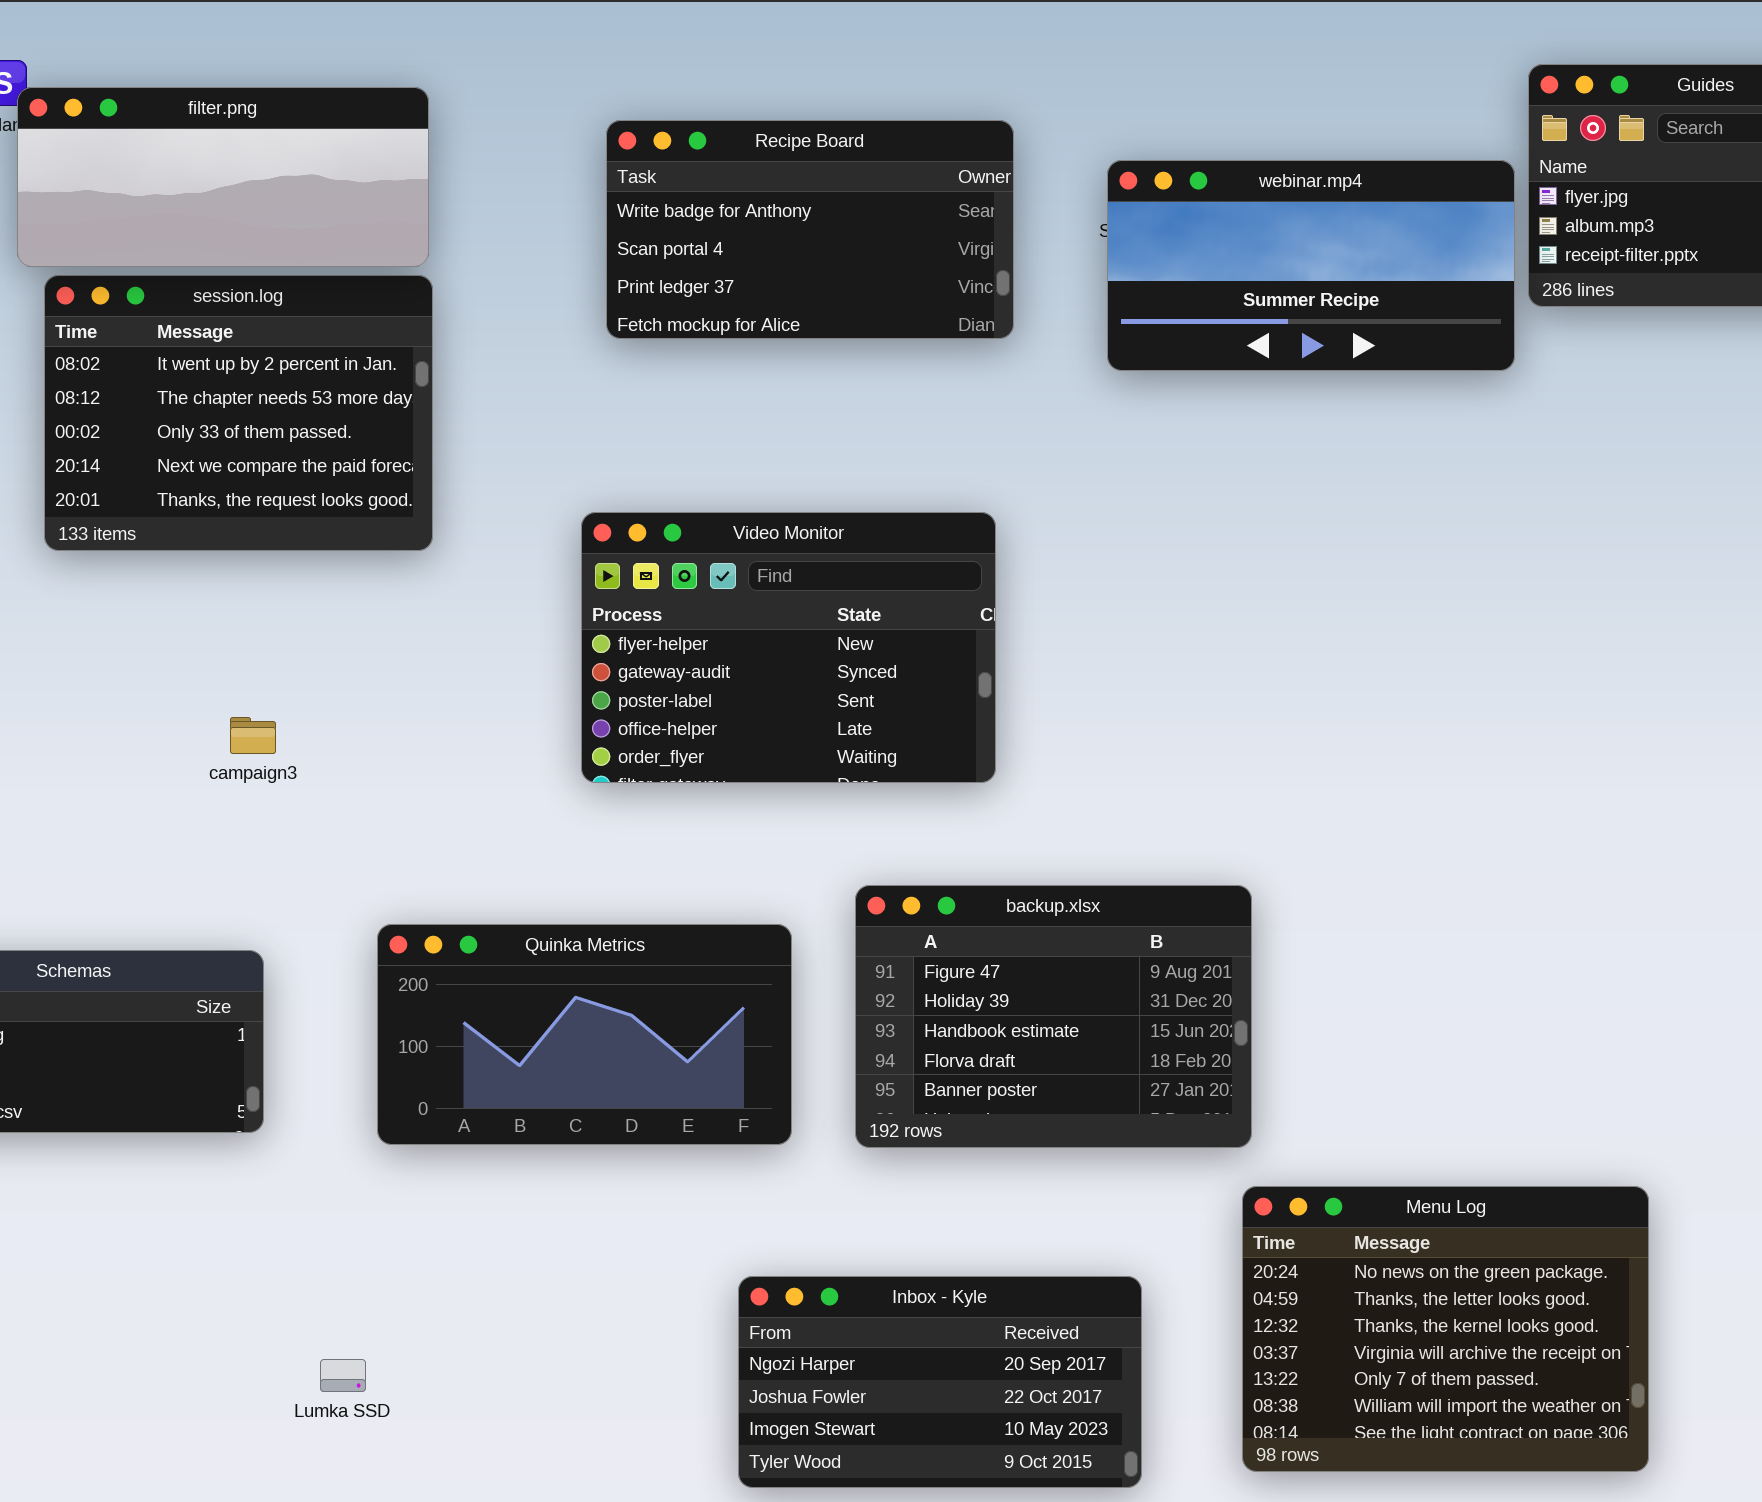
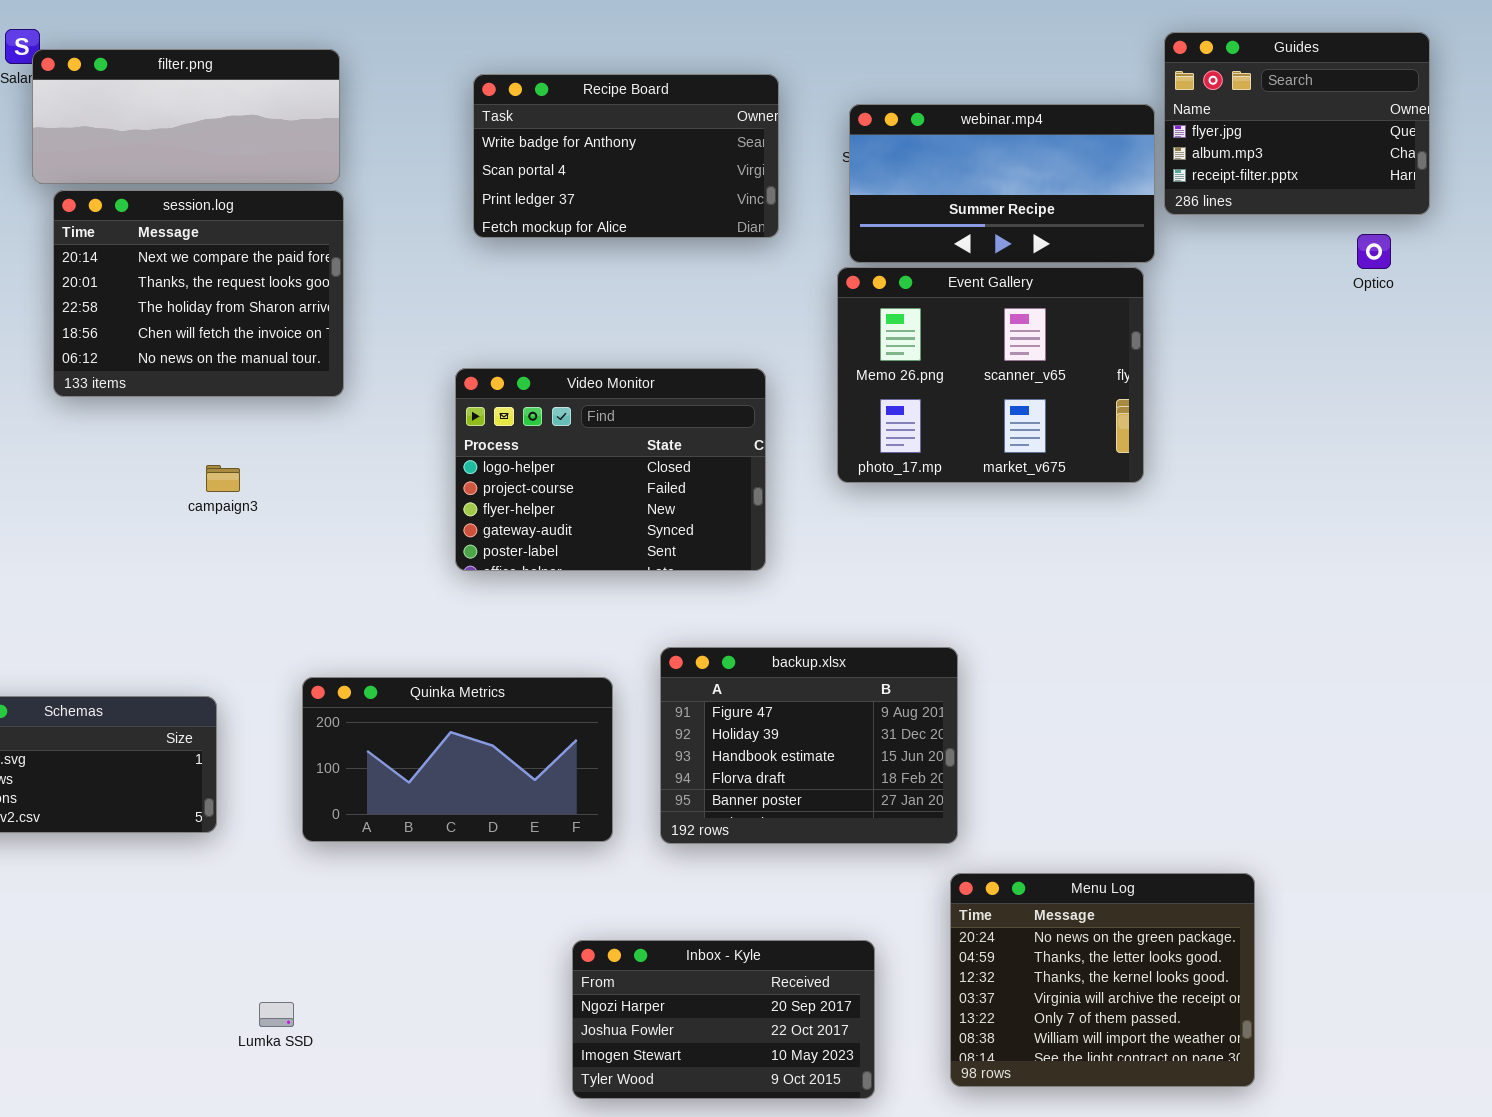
session.log: [44,275,433,551] -> [53,190,344,397], scrolled down 3 rows
Event Gallery: none -> [837,267,1144,483], opened
Video Monitor: [581,512,996,783] -> [455,368,766,571], scrolled up 2 rows
campaign3: [230,717,276,754] -> [206,465,240,492], moved

